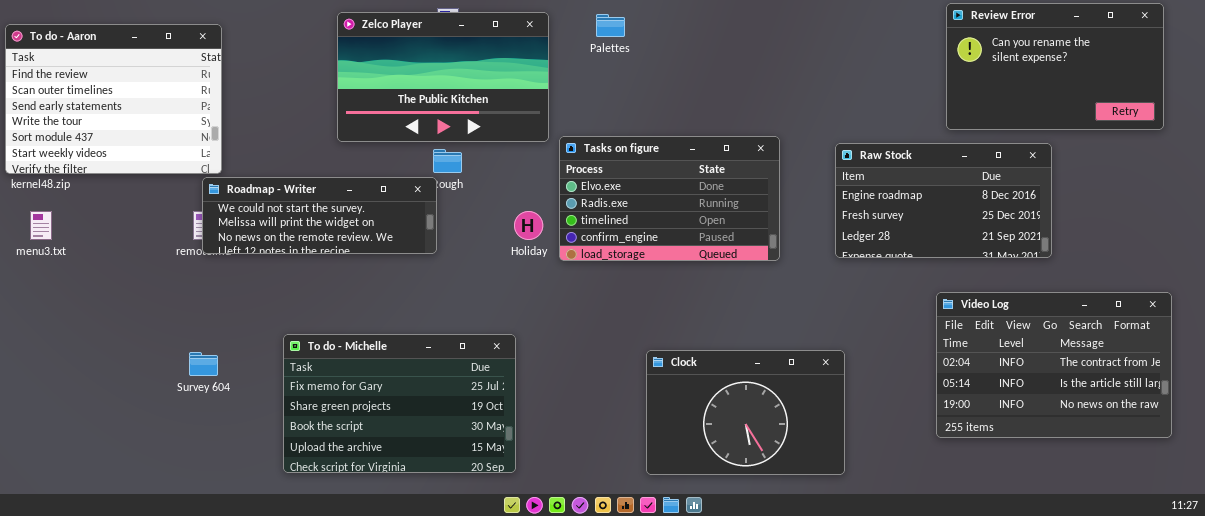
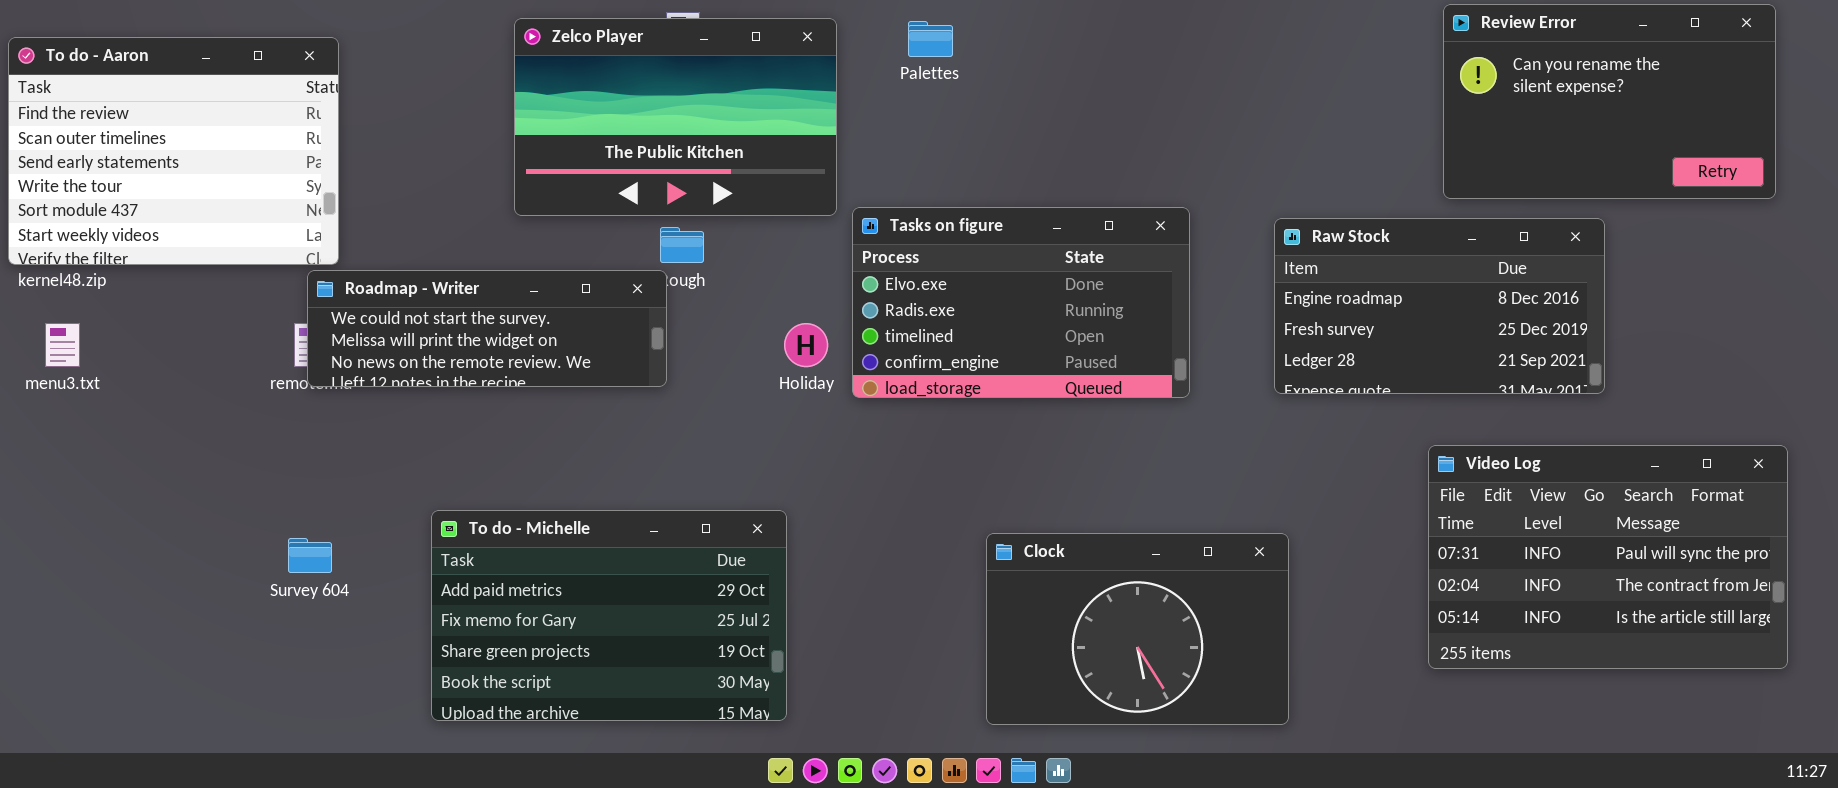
Video Log: [936,292,1172,438] -> [1428,445,1788,669], scrolled up 1 row
To do - Michelle: [283,334,516,473] -> [431,510,787,721], scrolled up 1 row

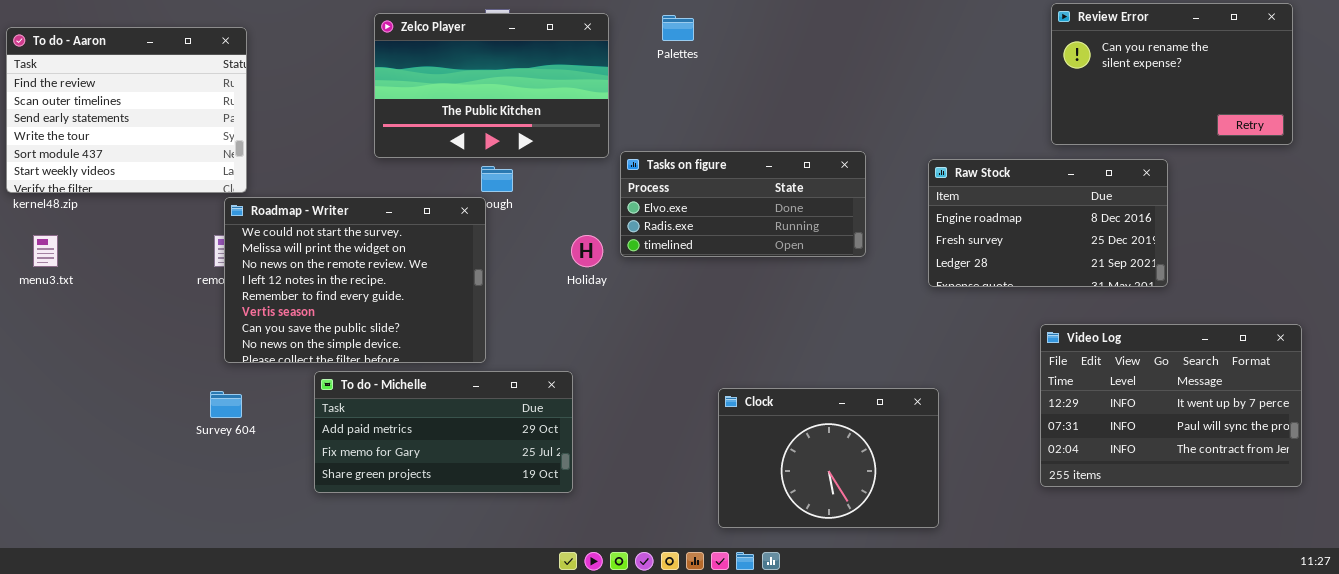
Tasks on figure: [852,207,1190,398] -> [620,151,866,257], resized
Roadmap - Writer: [307,270,667,387] -> [224,197,486,363], resized
Video Log: [1428,445,1788,669] -> [1040,324,1302,487], scrolled up 1 row
To do - Michelle: [431,510,787,721] -> [314,371,573,493], resized

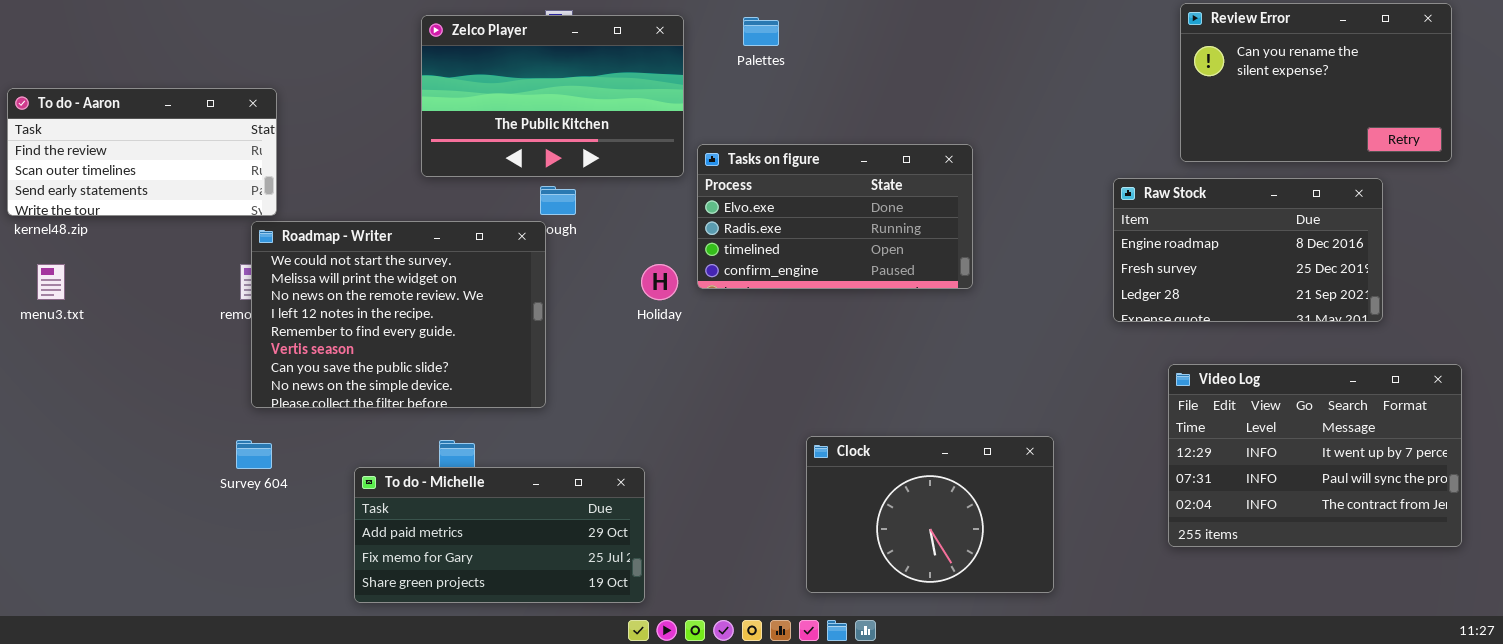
To do - Aaron: [6,27,247,193] -> [7,88,277,216], resized
Tasks on figure: [620,151,866,257] -> [697,144,973,289], resized
Raw Stock: [928,159,1168,287] -> [1113,178,1383,322], moved
To do - Michelle: [314,371,573,493] -> [354,467,645,603], moved

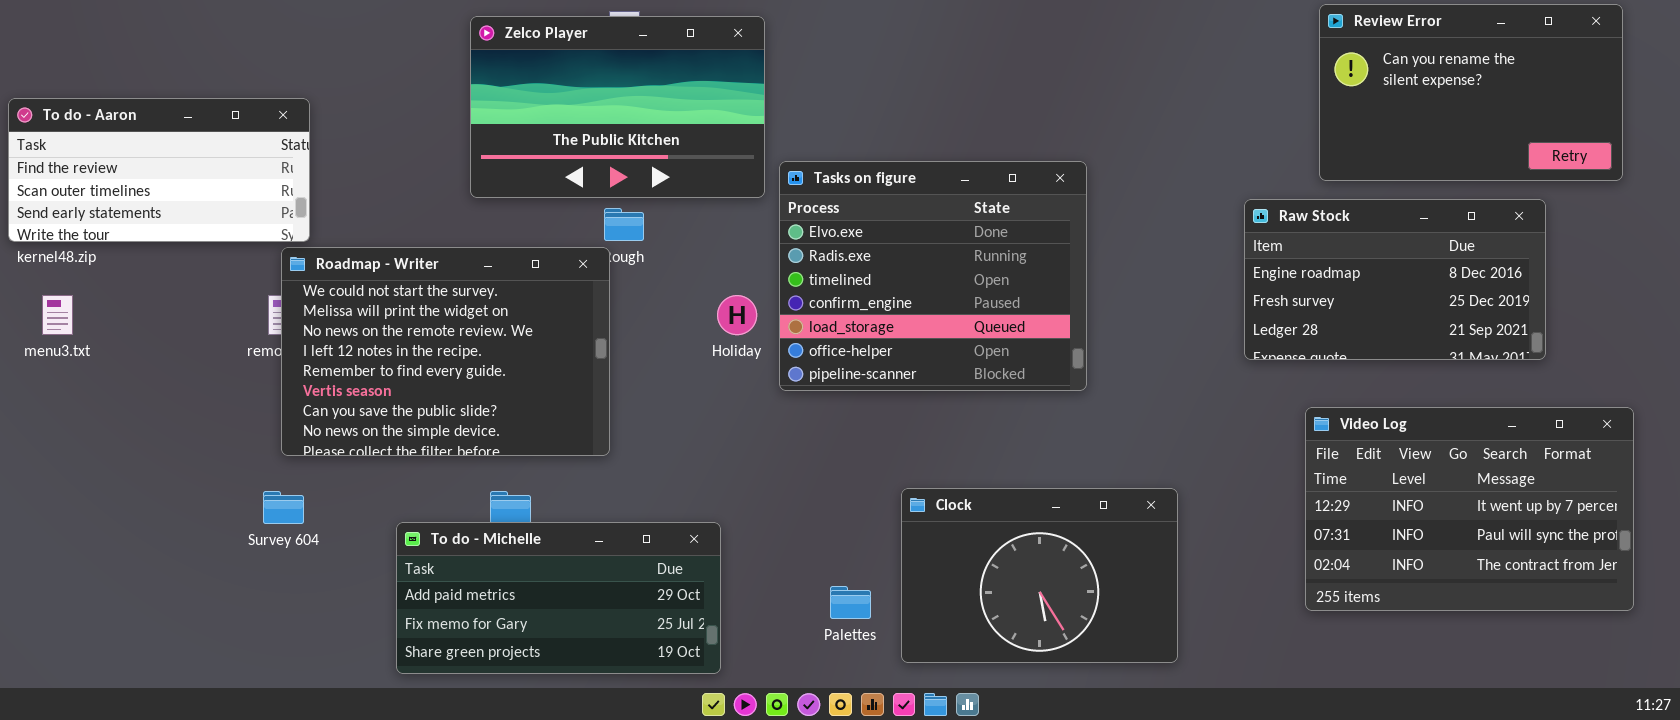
Palettes: [743,17,779,46] -> [830,586,871,619], moved
Tasks on figure: [697,144,973,289] -> [779,161,1087,391], resized

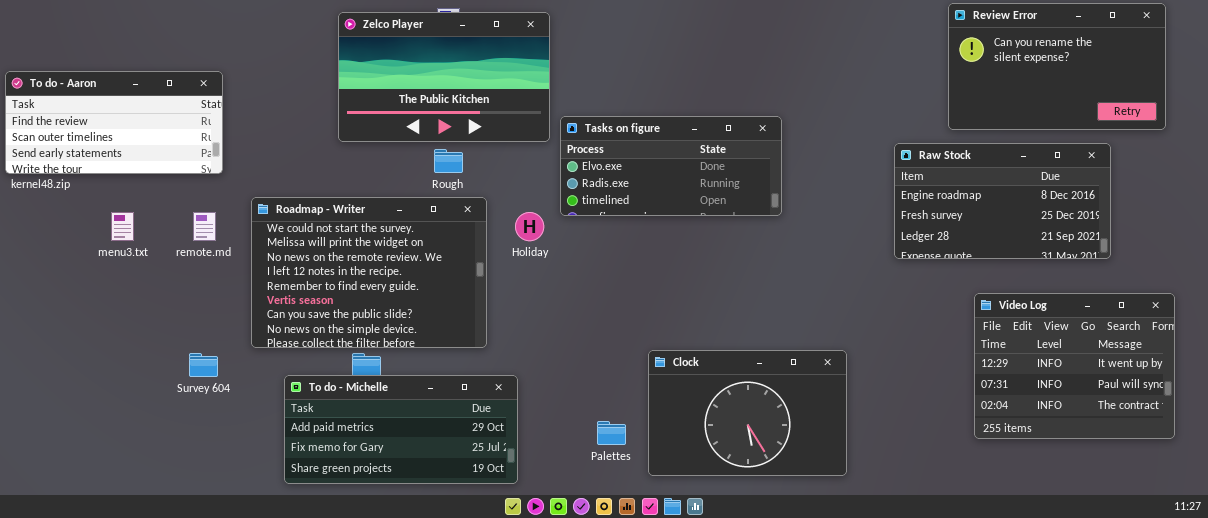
Tasks on figure: [779,161,1087,391] -> [560,116,782,216], resized
Roadmap - Writer: [281,247,610,456] -> [251,197,487,348], moved
menu3.txt: [42,295,73,335] -> [111,212,134,241], moved
Video Log: [1305,407,1634,611] -> [974,293,1175,439], resized

